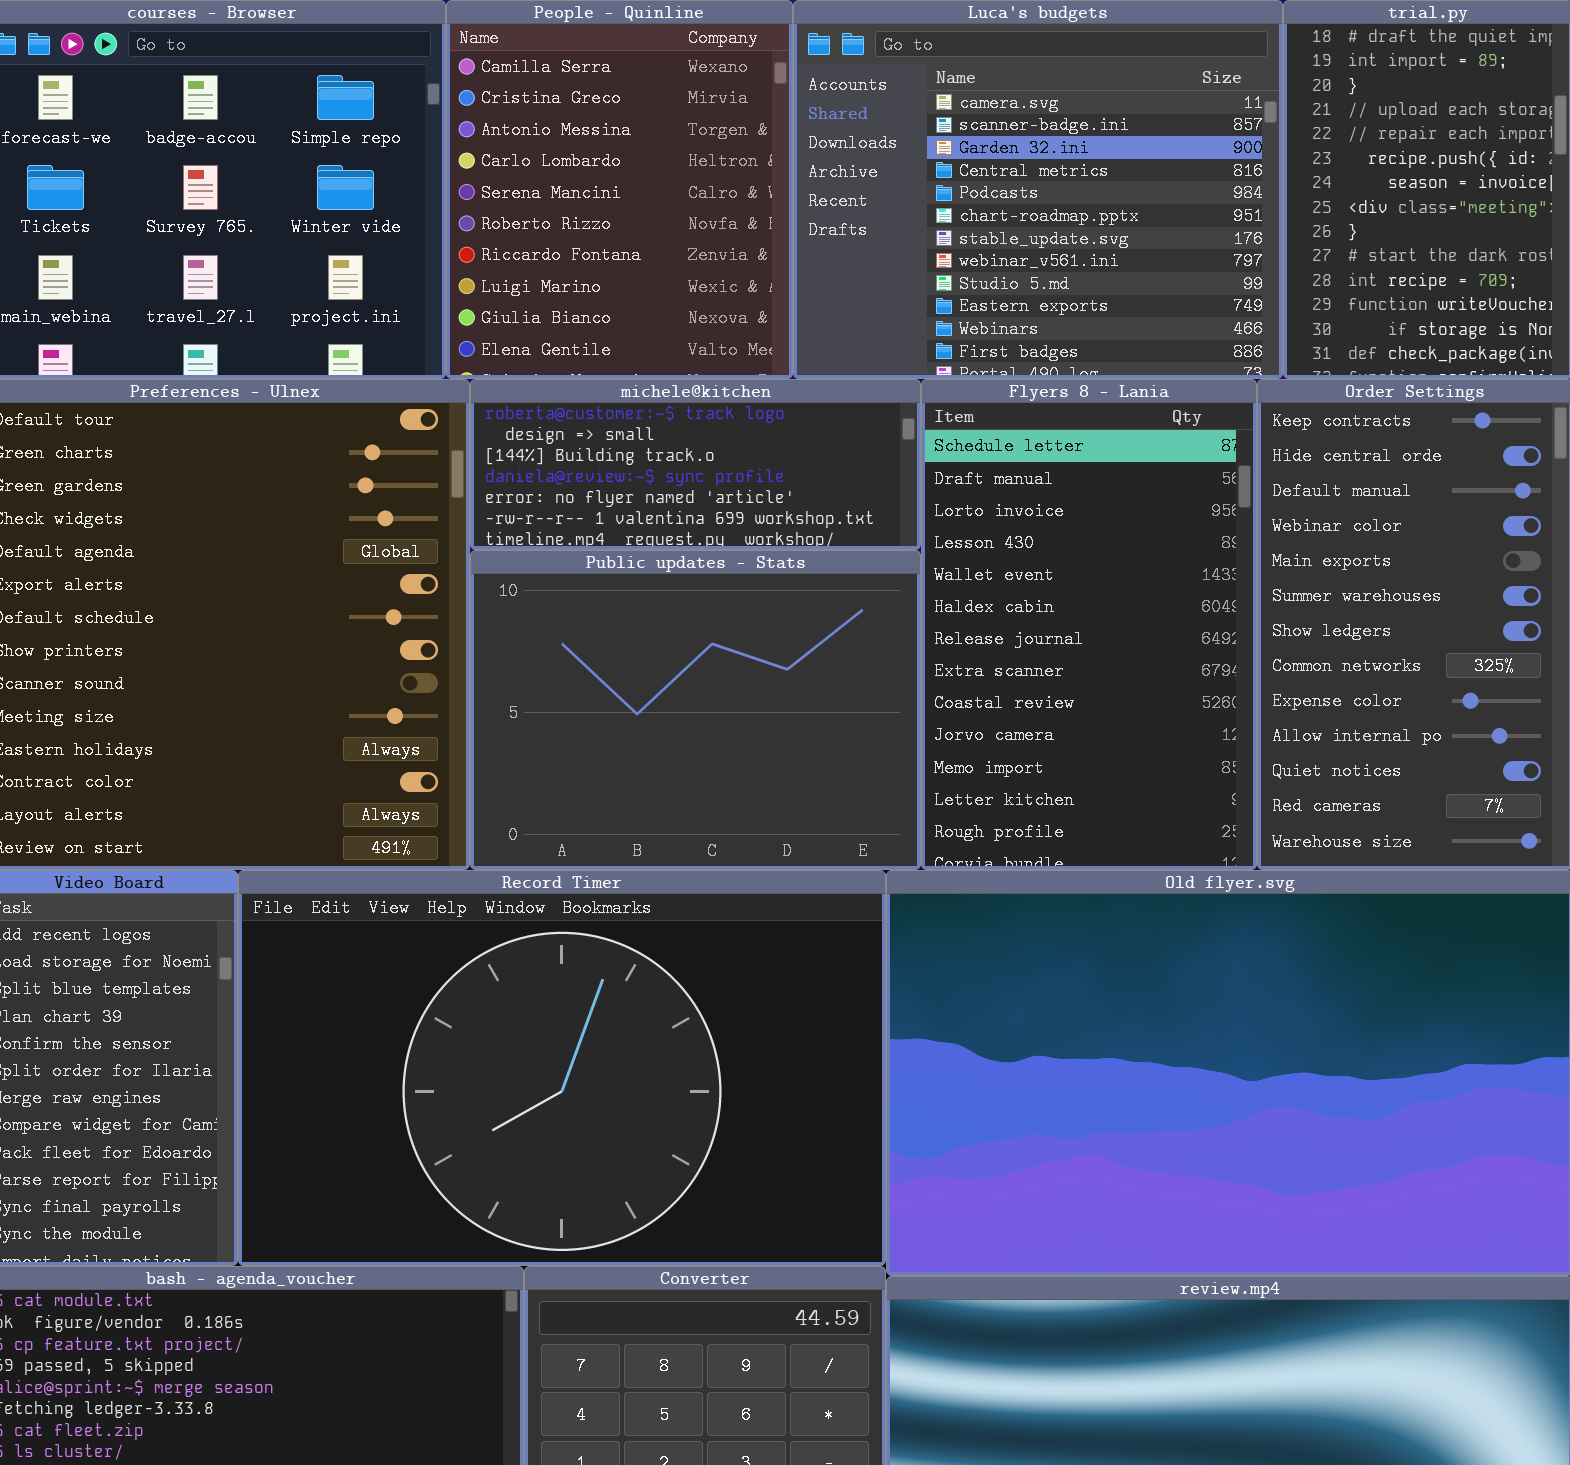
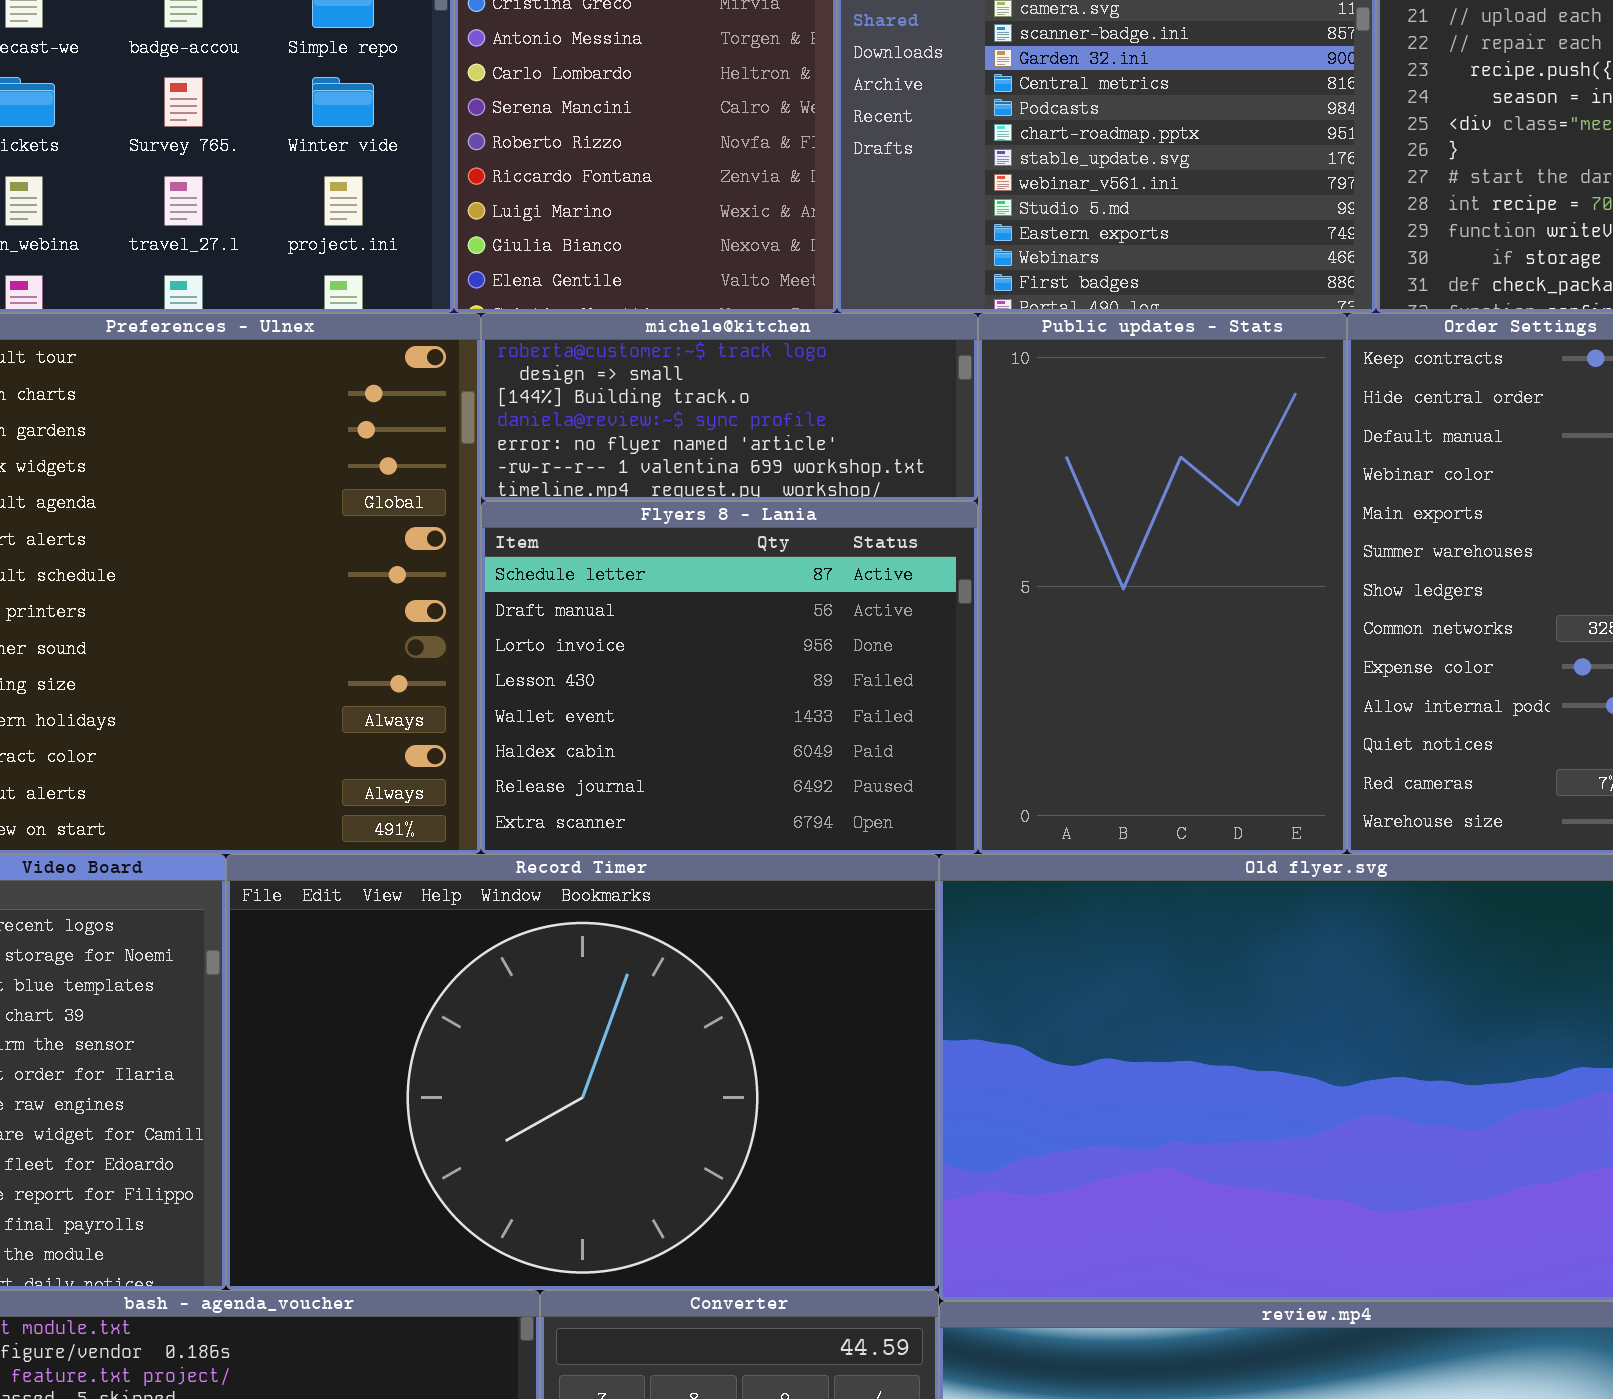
Flyers 8 - Lania: [921,379,1257,870] -> [481,501,978,854], moved, resized
Public updates - Stats: [470,550,921,870] -> [978,313,1347,854], moved, resized

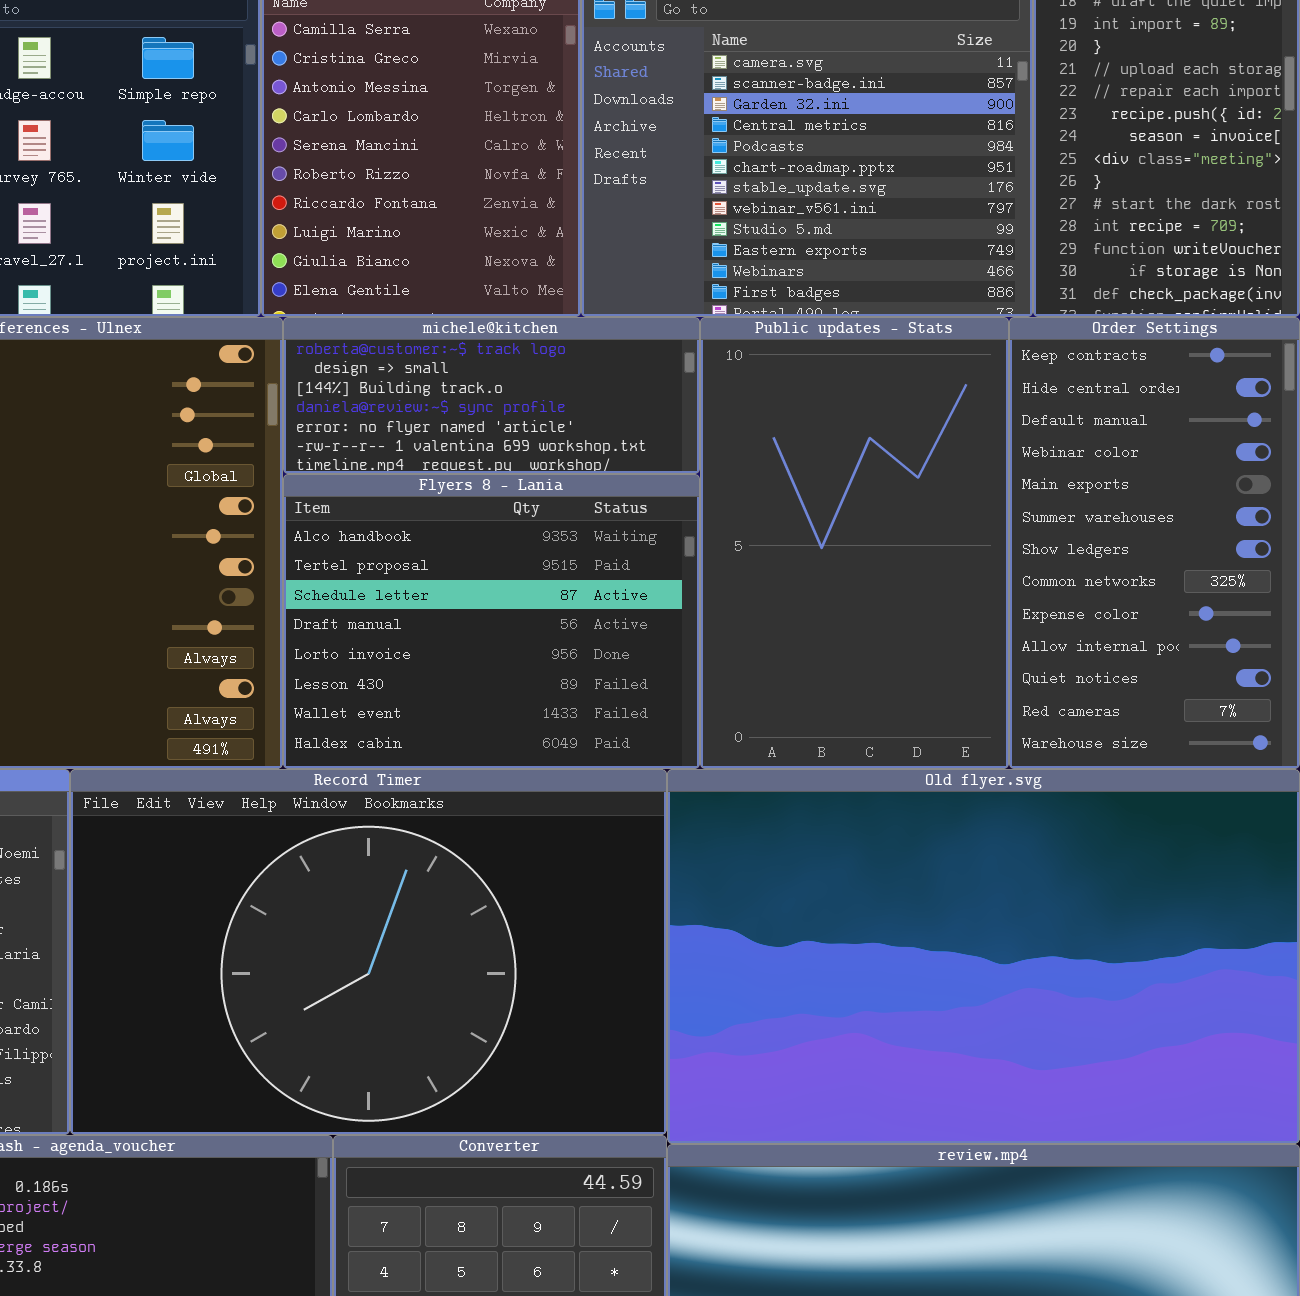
Flyers 8 - Lania: [481,501,978,854] -> [283,474,700,769], scrolled up 2 rows

